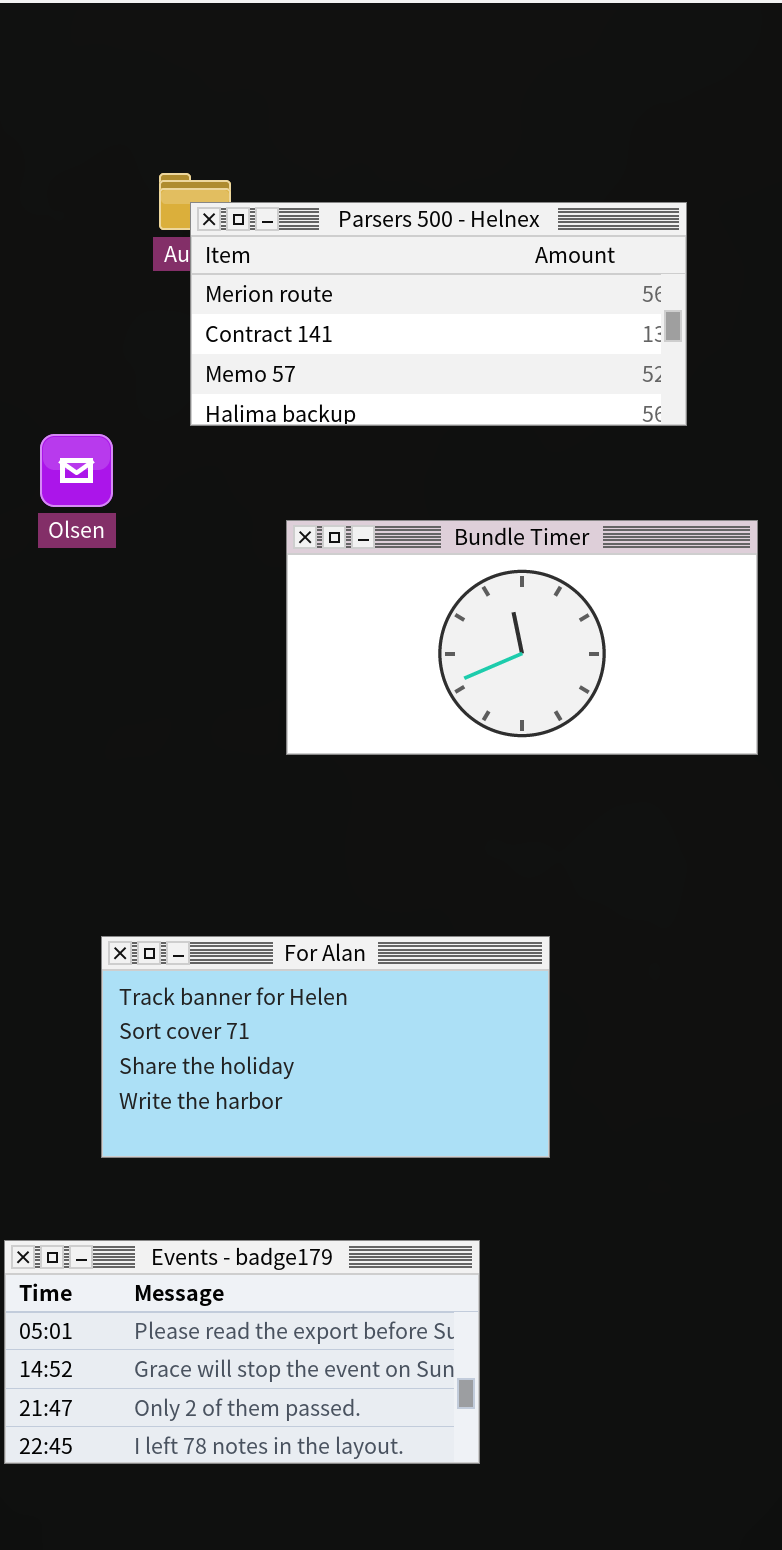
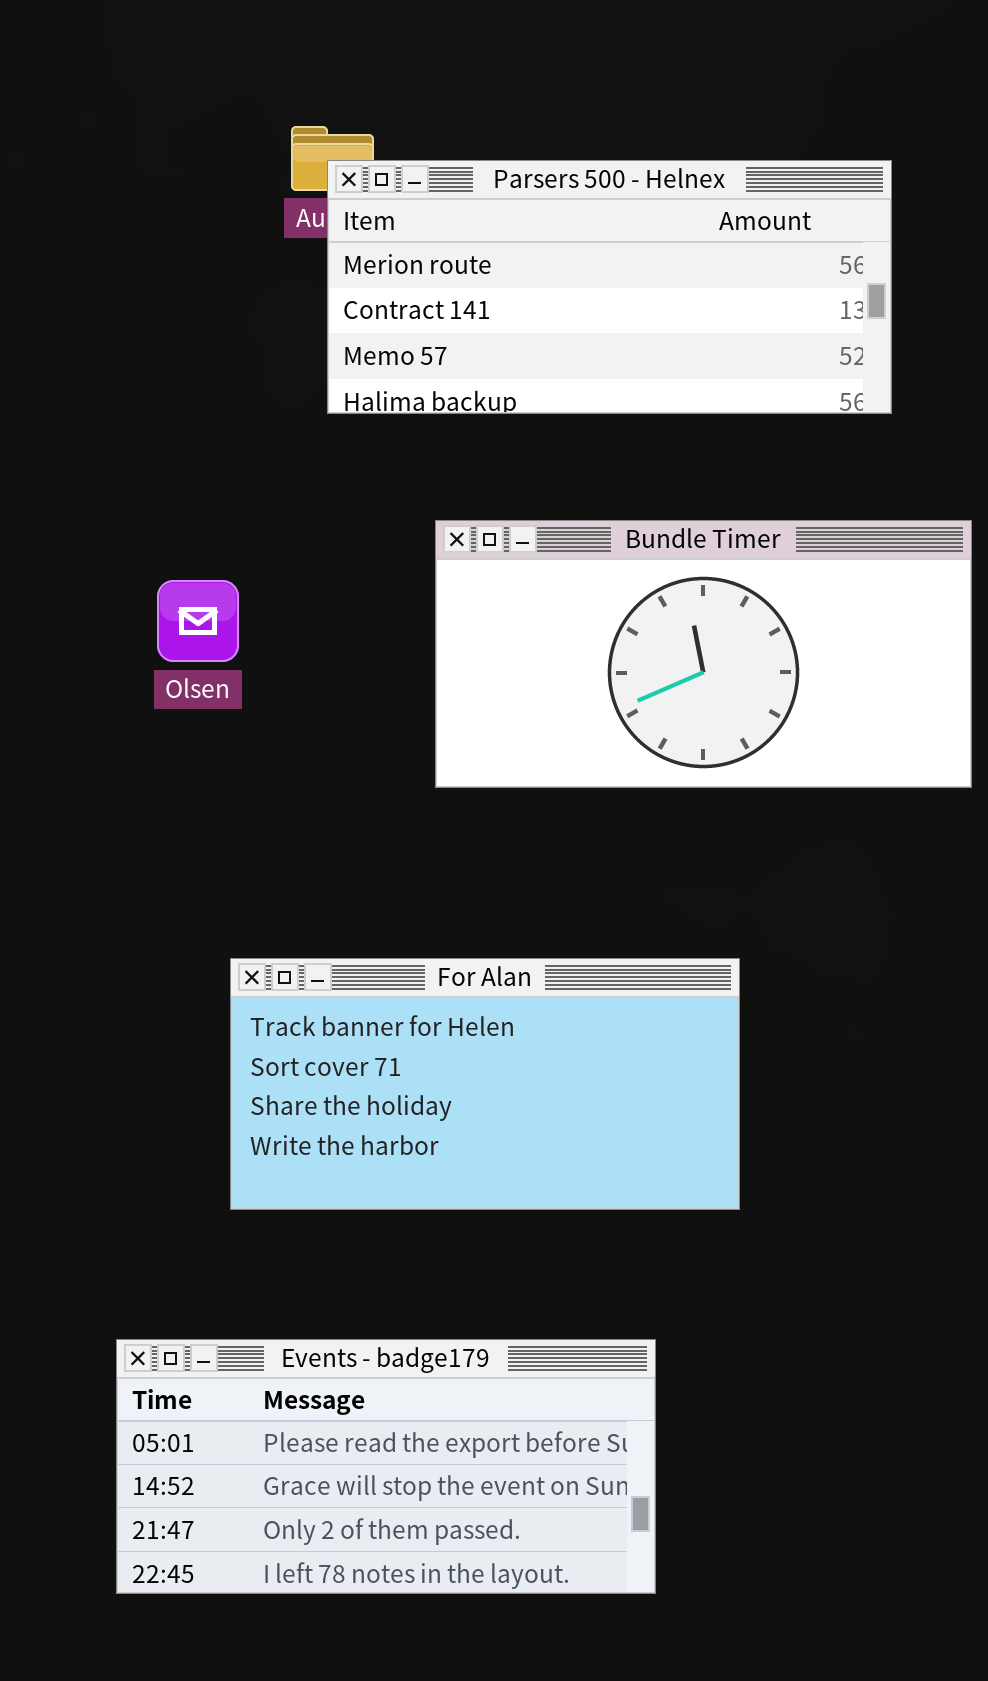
Olsen: [40,434,113,507] -> [157,580,239,662], moved
For Alan: [101,936,550,1158] -> [230,958,740,1210], moved

